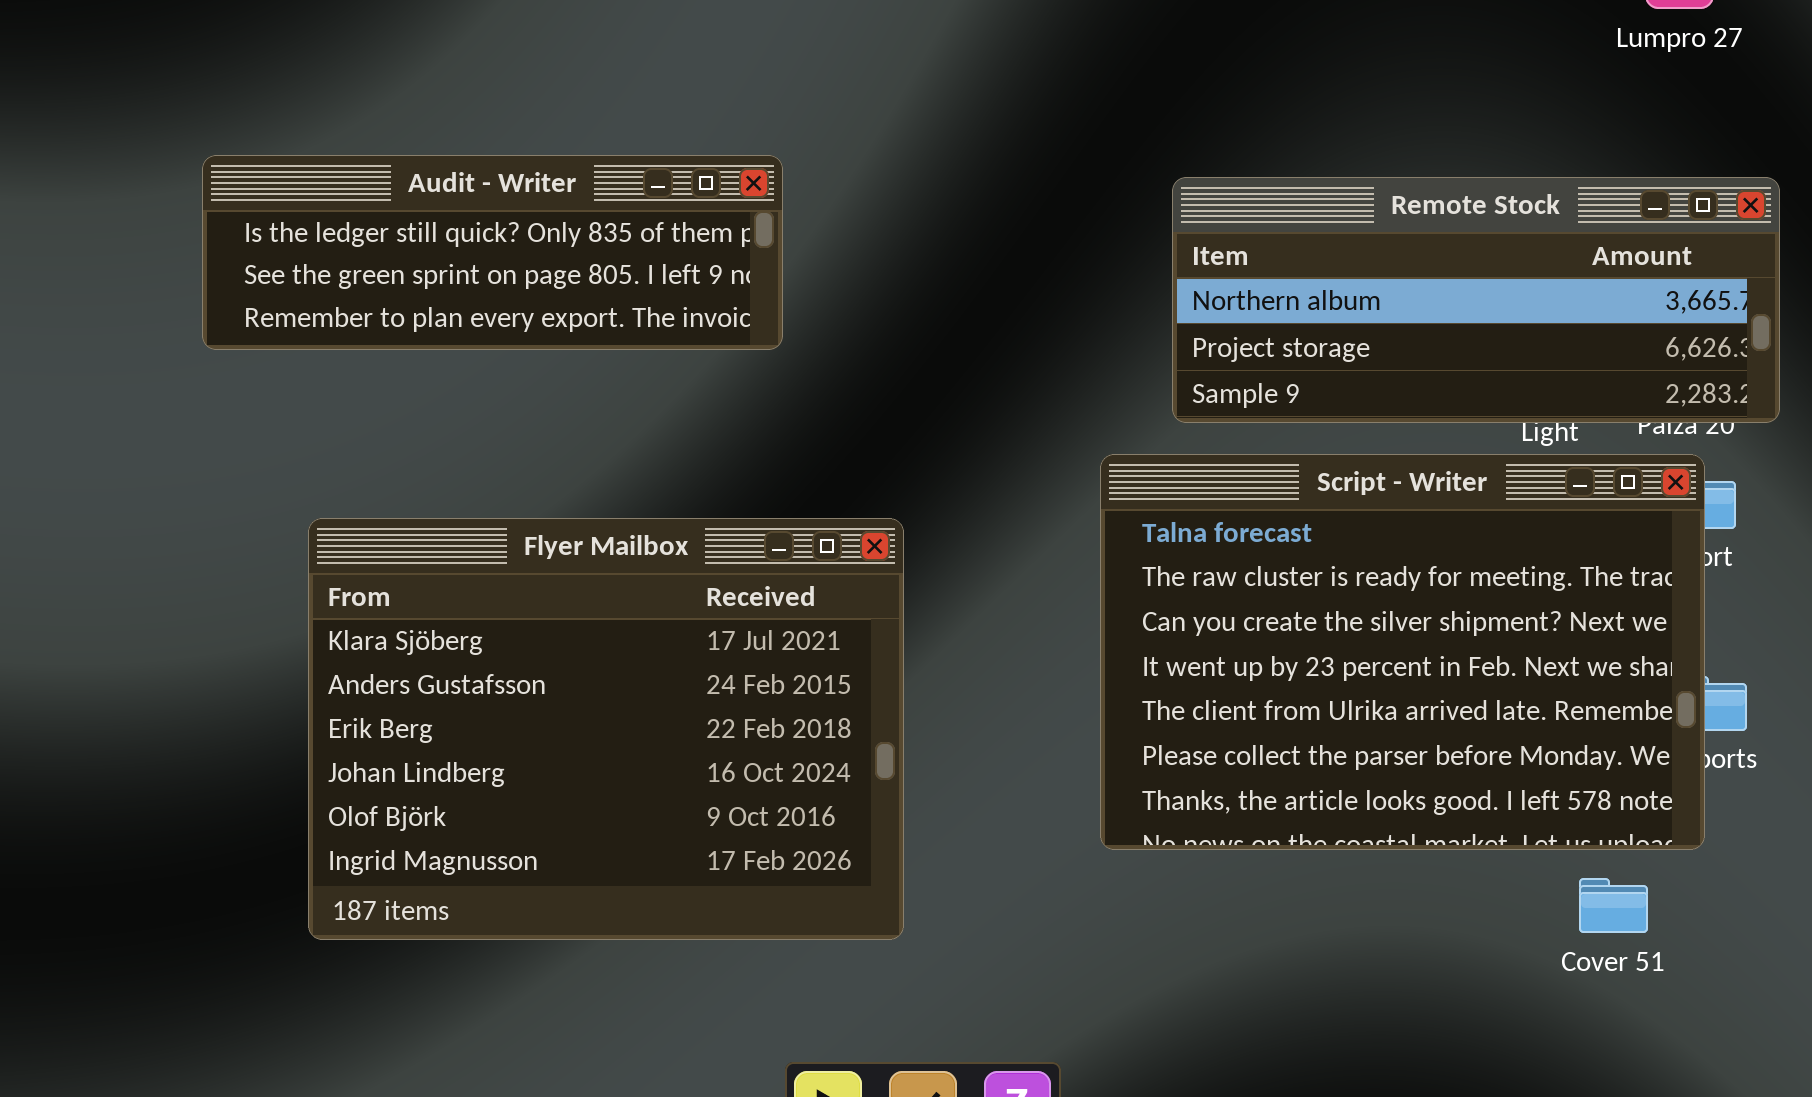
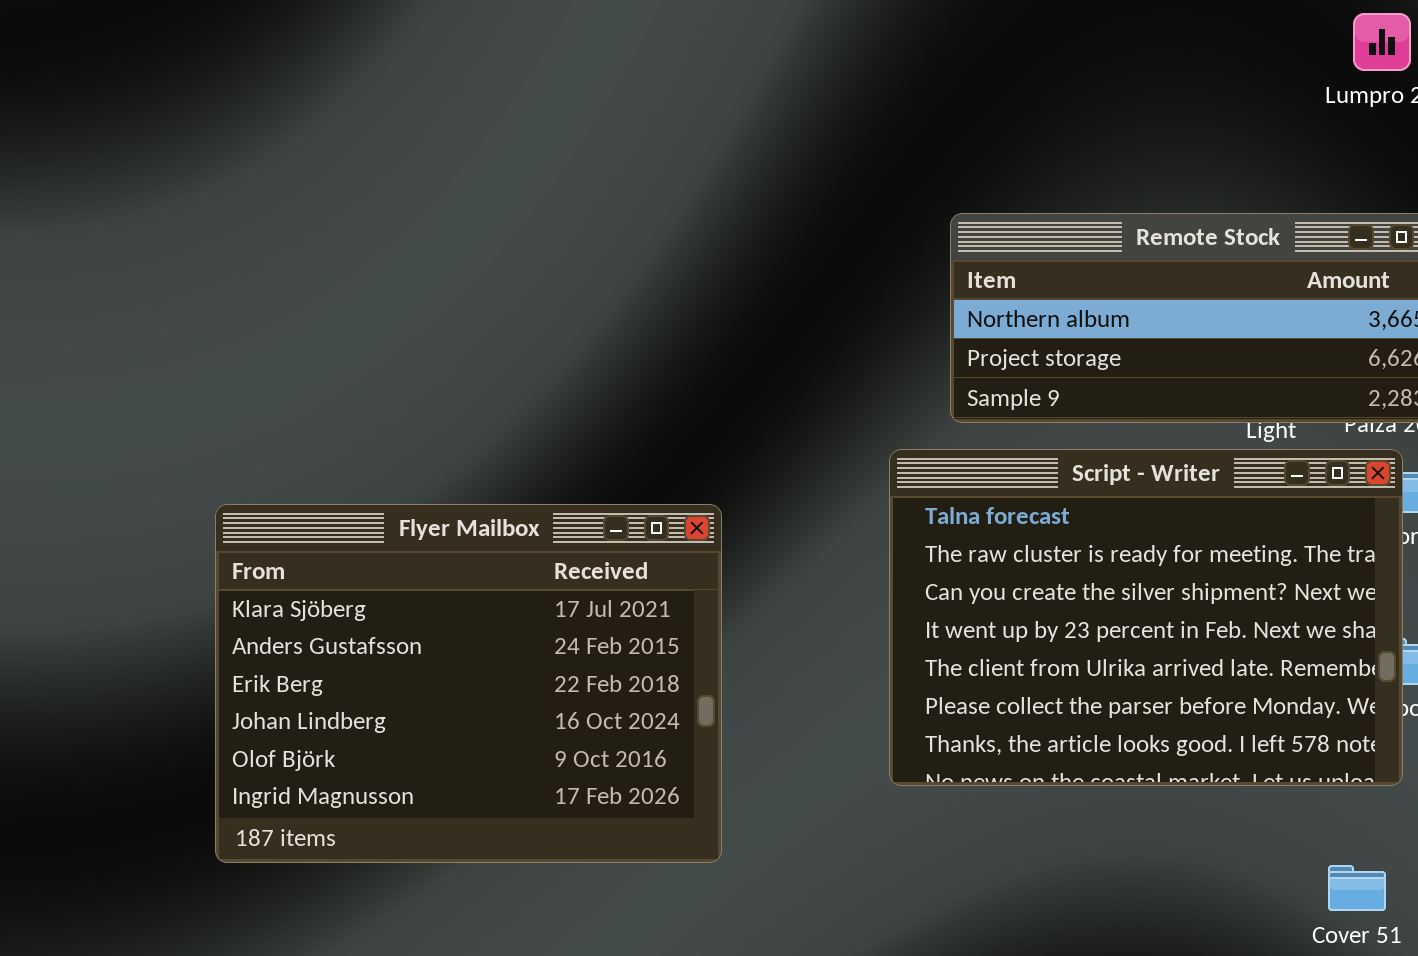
Audit - Writer: [202,155,783,350] -> none, closed
Cover 51: [1579,878,1648,933] -> [1328,865,1386,911], moved

